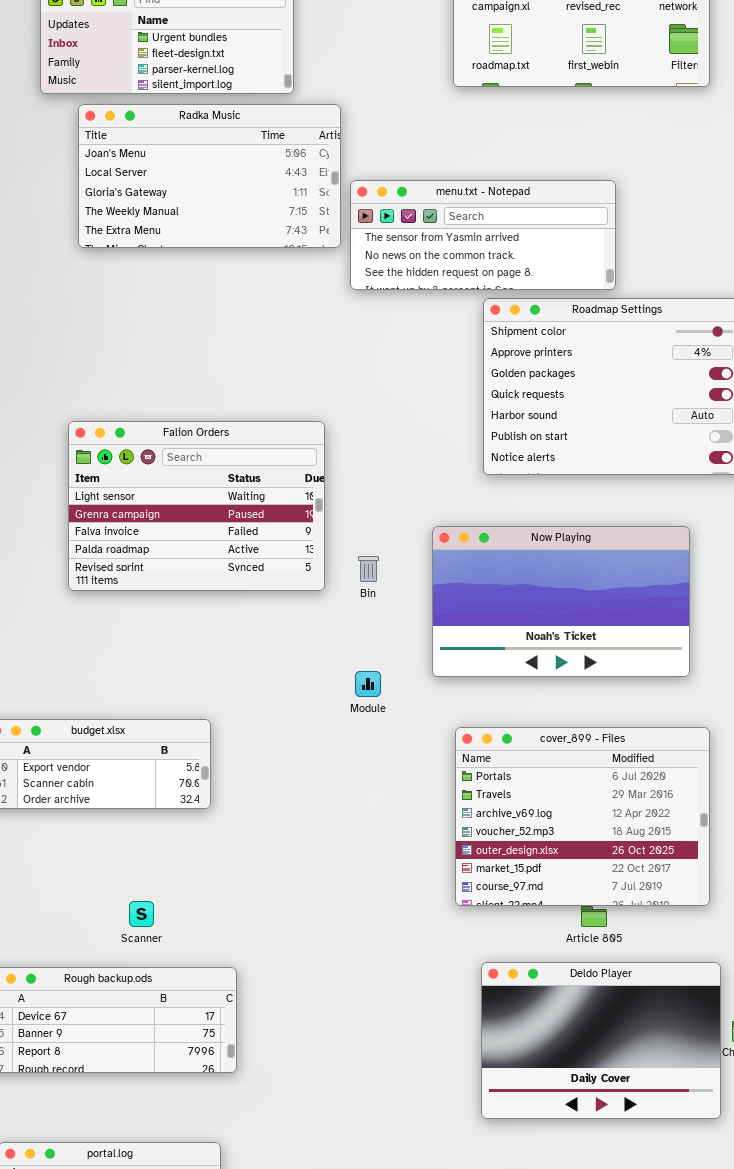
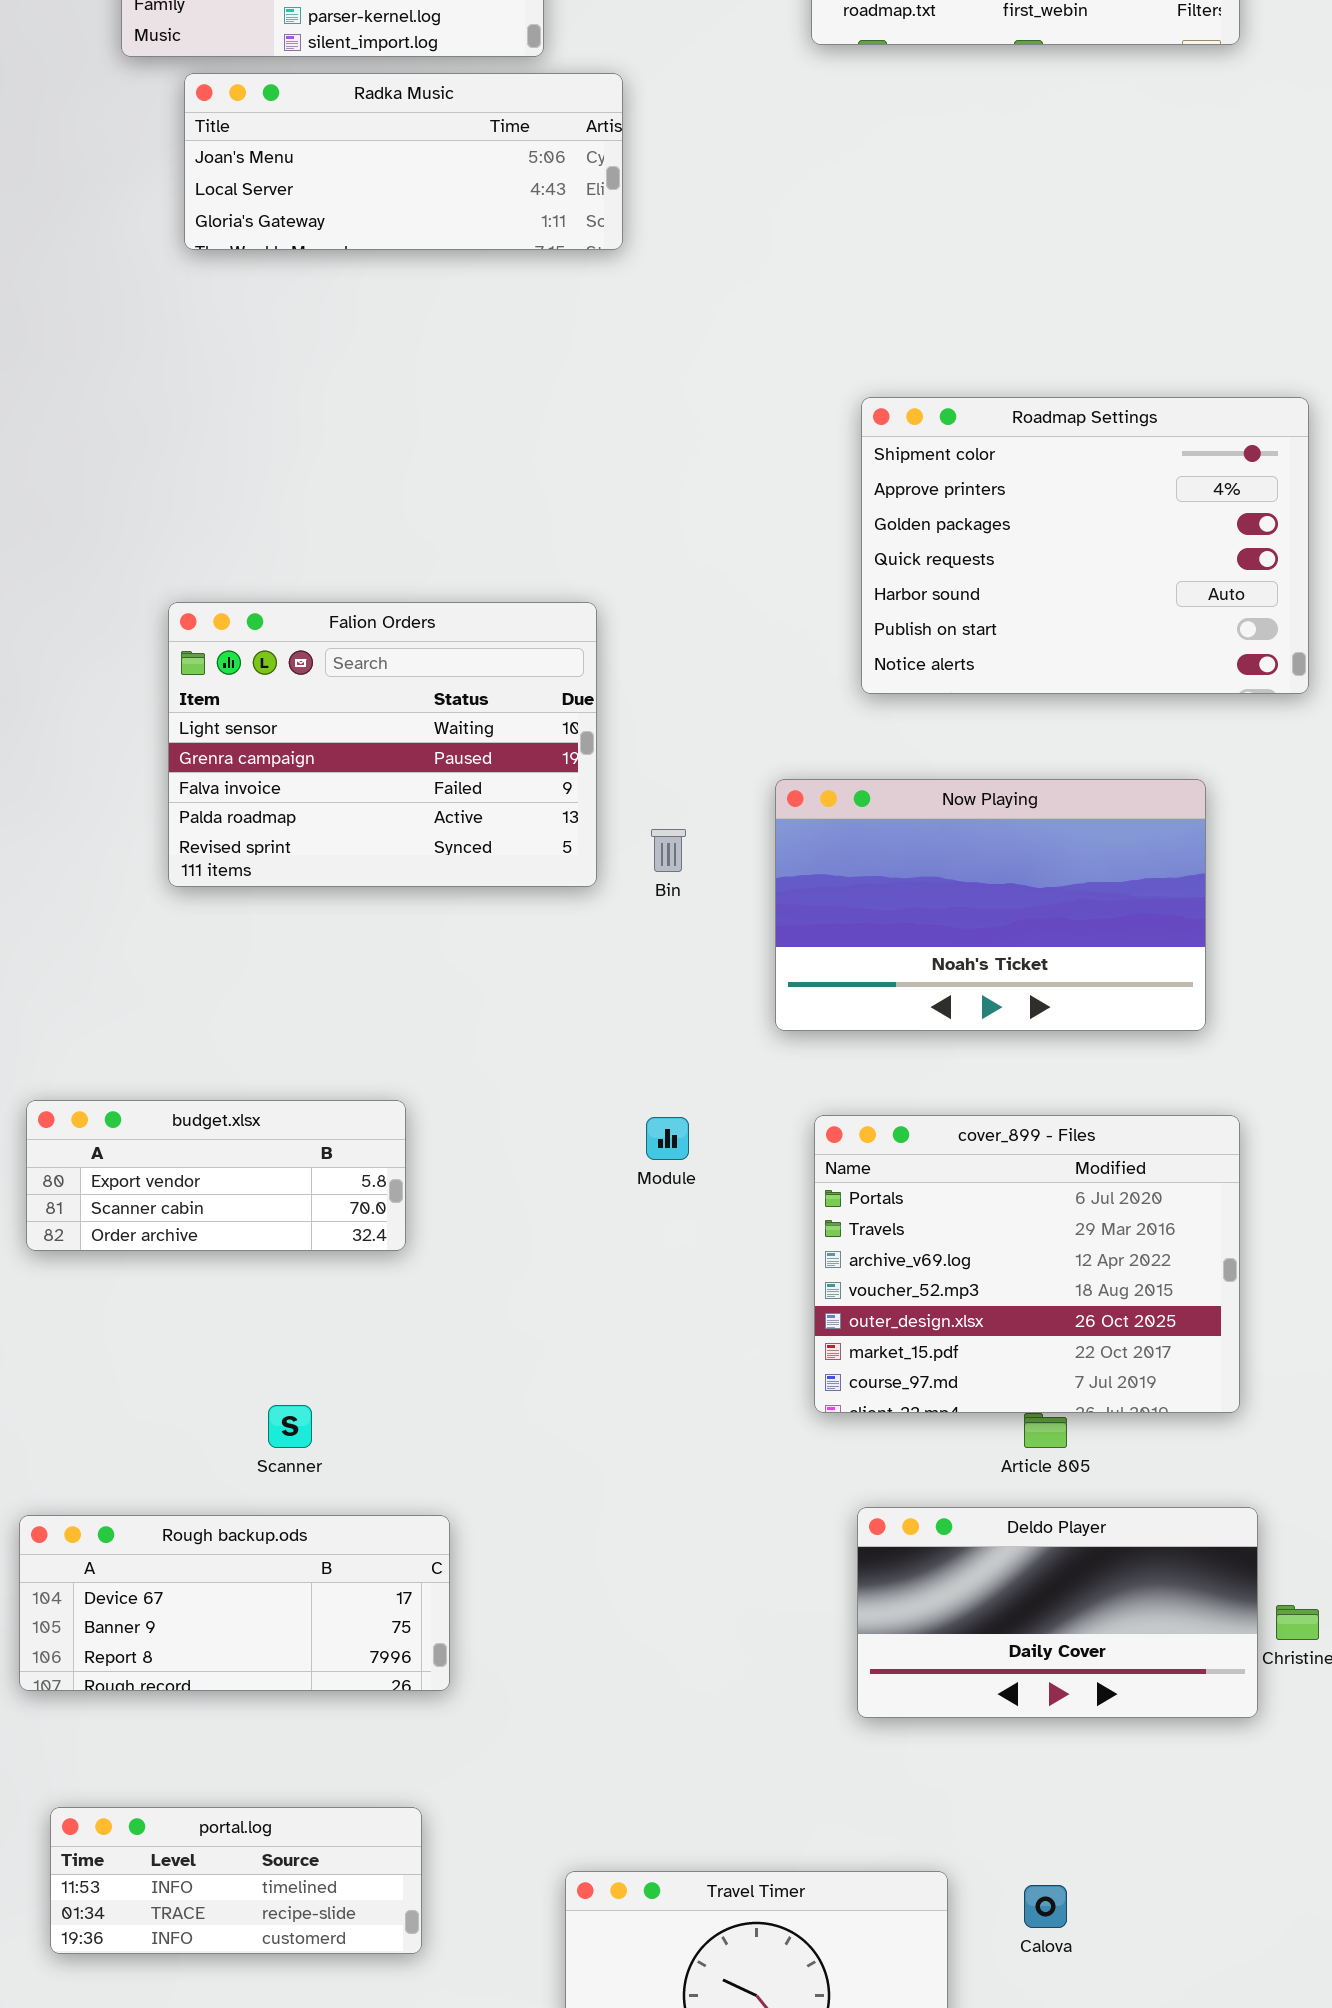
Radka Music: [78,104,341,248] -> [184,73,623,250], resized
menu.txt - Notepad: [350,180,616,290] -> none, closed
Module: [355,671,381,697] -> [646,1117,689,1160], moved
Deldo Player: [481,962,721,1119] -> [857,1507,1258,1718], resized

